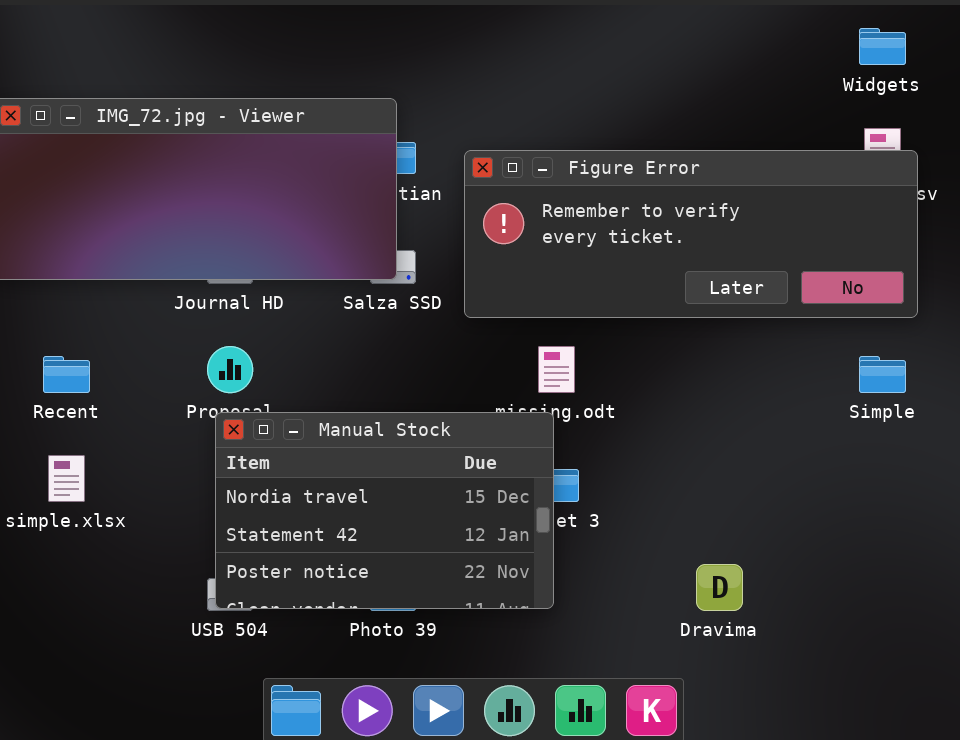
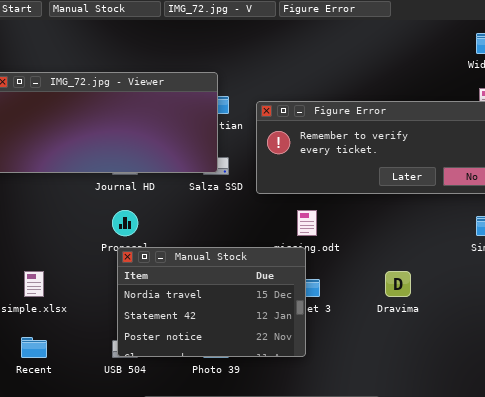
Recent: [43,356,90,393] -> [21,337,47,358], moved
Dravima: [696,564,743,611] -> [385,271,411,297], moved

